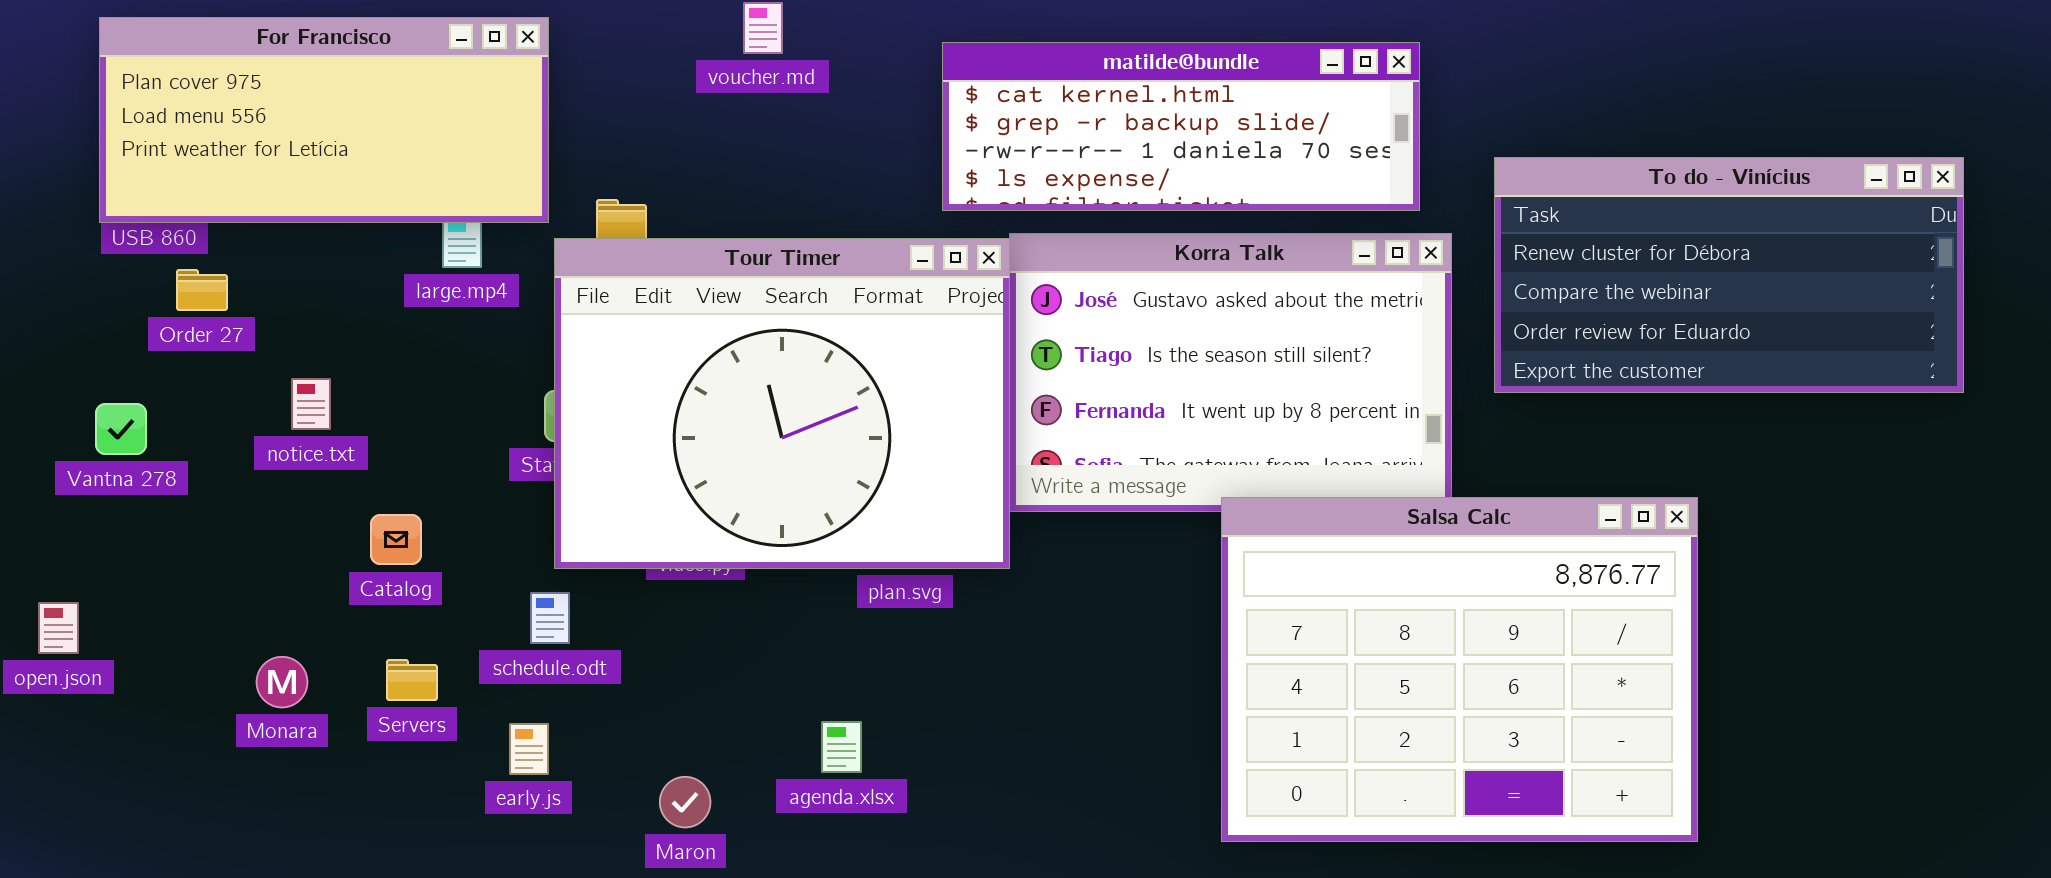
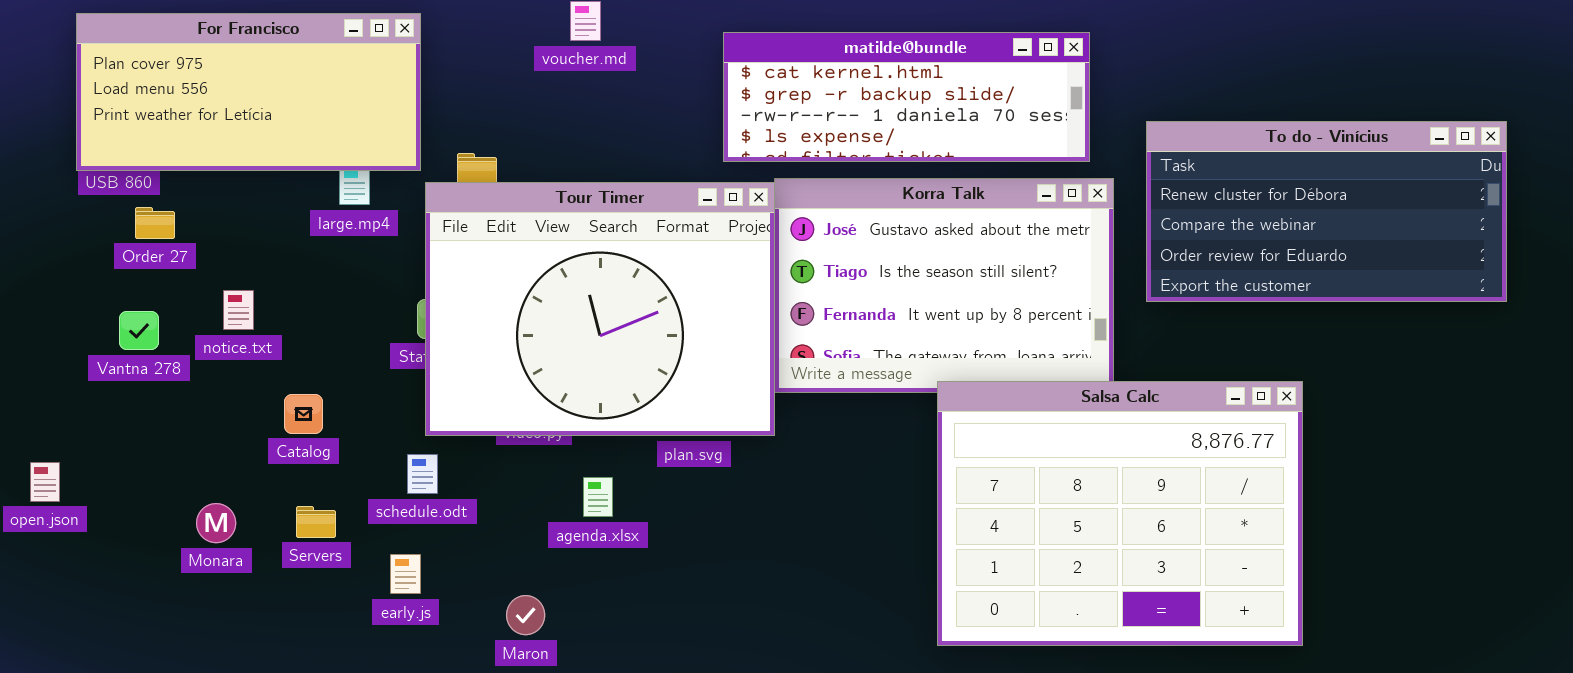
Vantna 278: [95,403,147,455] -> [119,311,159,350], moved
agenda.xlsx: [821,721,862,773] -> [583,477,613,517], moved

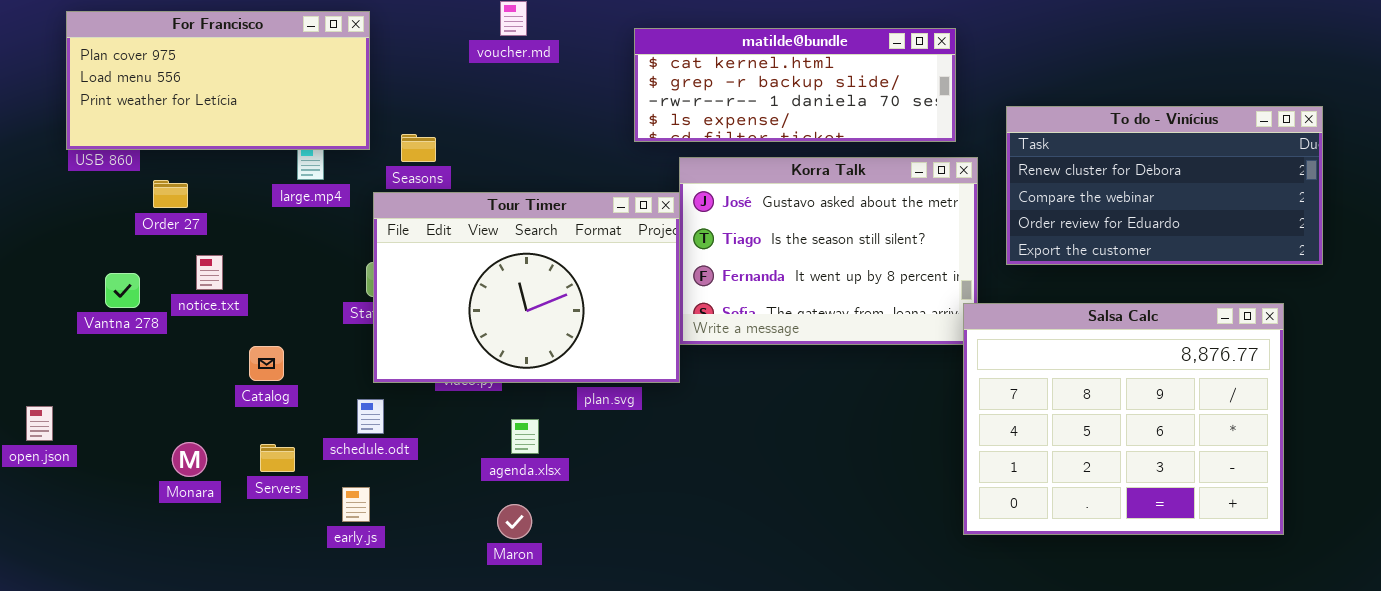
Tour Timer: [425,182,775,436] -> [373,192,680,383], resized
Order 27: [135,207,175,239] -> [153,180,188,208], moved
Salsa Calc: [937,381,1303,646] -> [963,303,1284,535], moved
Maron: [506,595,545,635] -> [497,504,532,539], moved

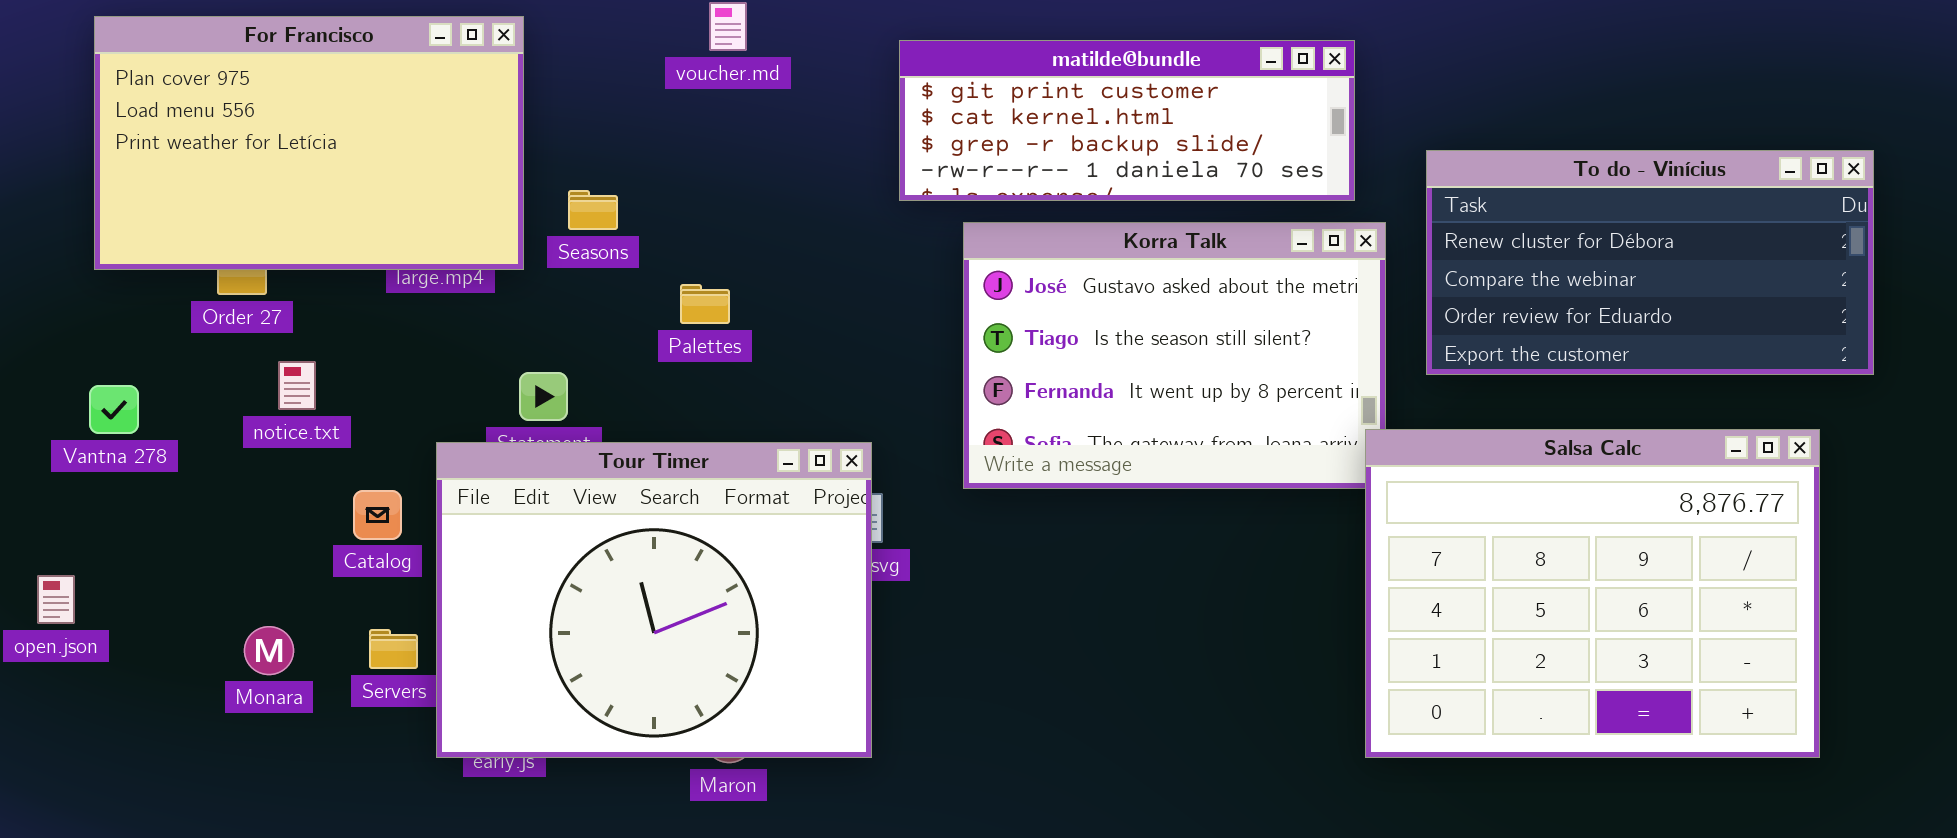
For Francisco: [66,11,370,150] -> [94,16,524,270], resized
matilde@bundle: [634,28,956,142] -> [899,40,1355,201], scrolled up 1 row
Tour Timer: [373,192,680,383] -> [436,442,872,758], moved, resized
Vantna 278: [105,273,140,308] -> [89,385,139,434], moved

